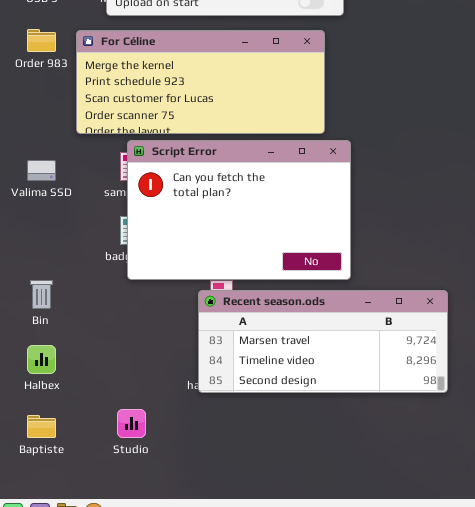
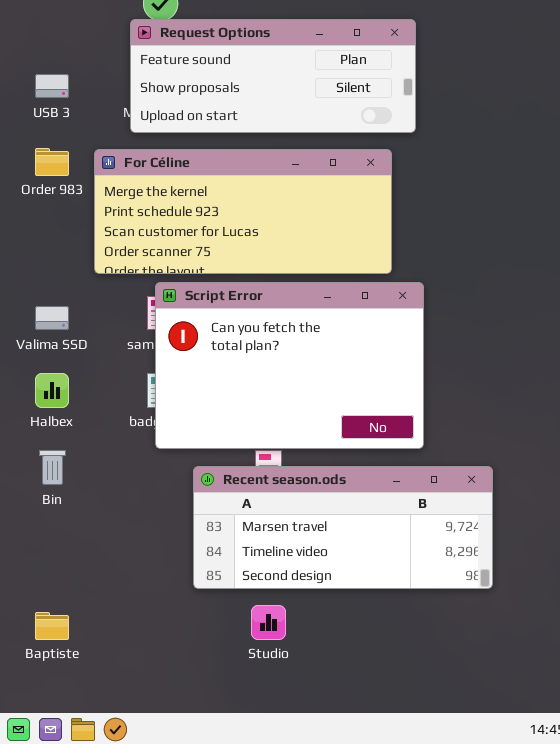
Recent season.ods: [198,290,448,393] -> [193,466,493,589], moved
Halbex: [27,345,56,374] -> [35,373,69,408], moved
Studio: [117,409,146,438] -> [251,605,286,640], moved

